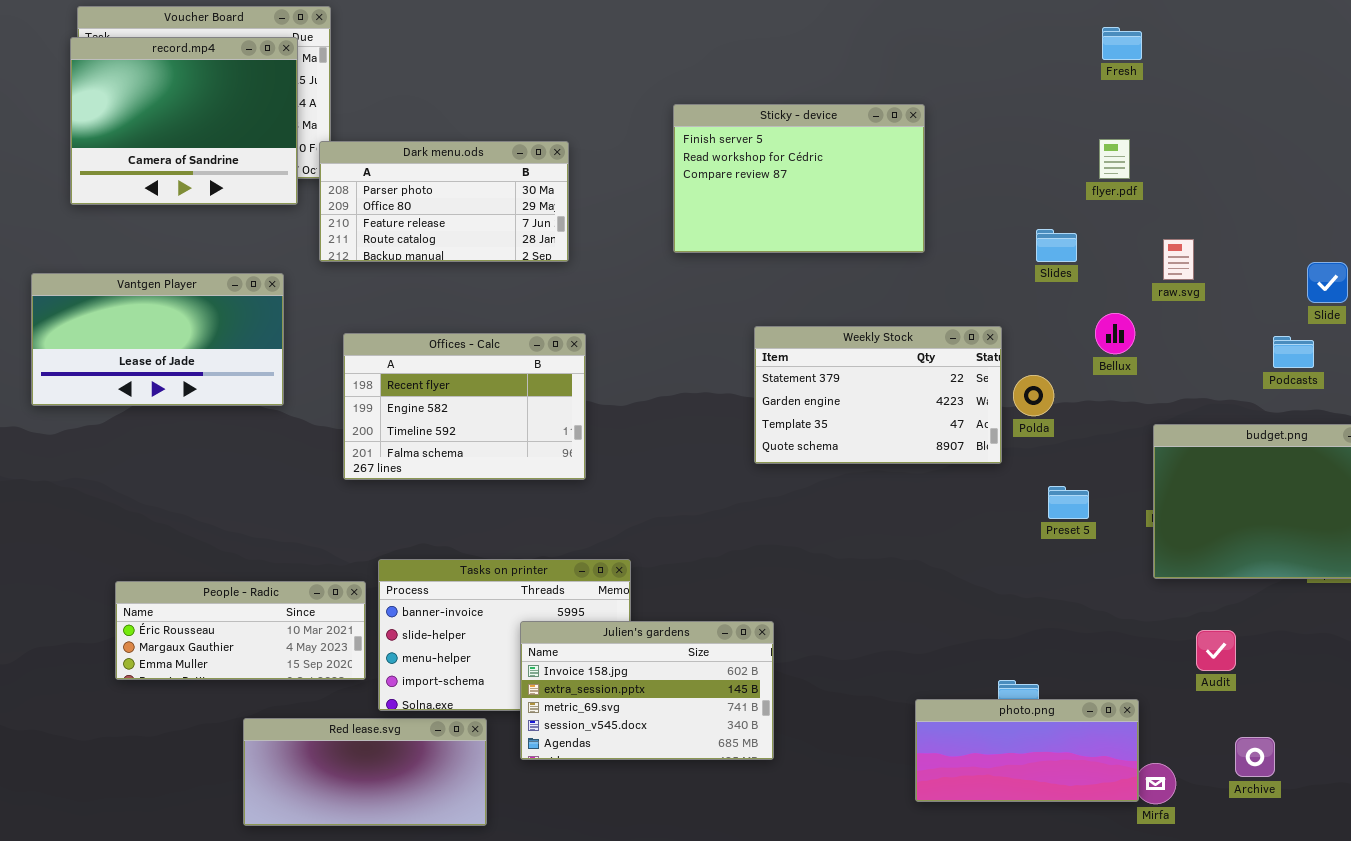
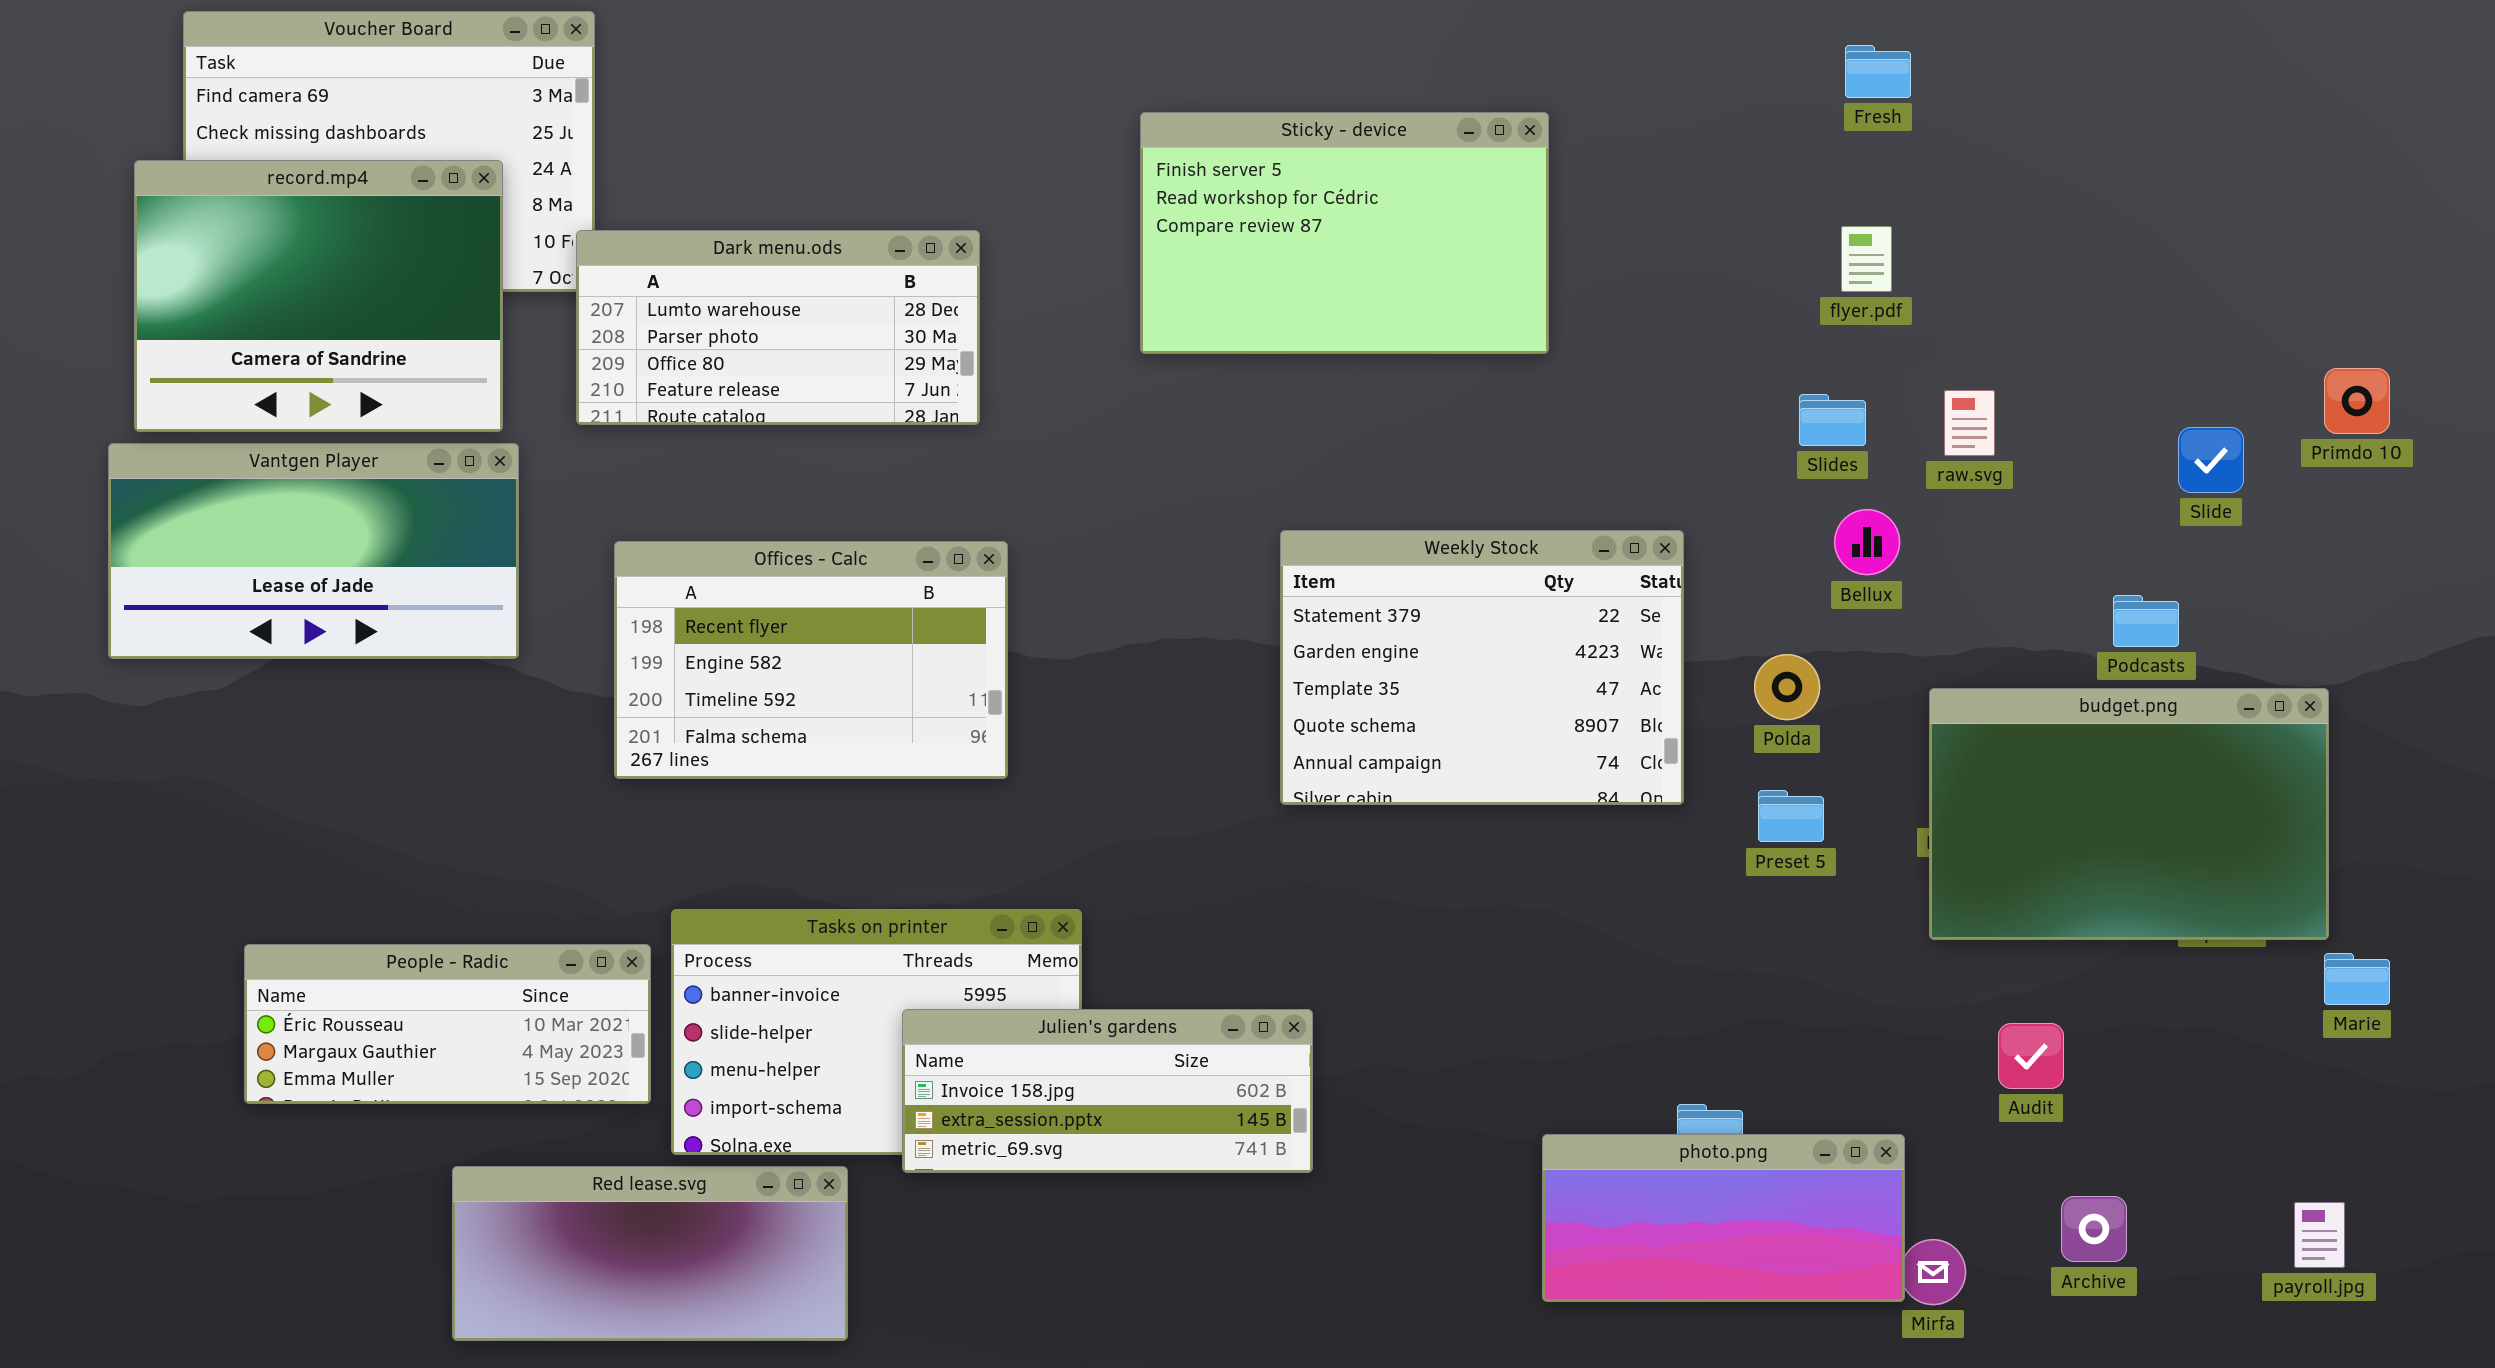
record.mp4: [70,37,298,205] -> [134,160,503,432], moved
Sticky - device: [673,104,925,253] -> [1140,112,1549,354], moved
Dark menu.ods: [319,141,569,262] -> [576,230,980,425], scrolled up 1 row
Slides: [1036,229,1077,262] -> [1799,394,1866,446], moved
Weekly Stock: [754,326,1002,464] -> [1280,530,1684,805], resized
Podcasts: [1273,336,1314,368] -> [2113,595,2179,647], moved
Polda: [1013,375,1054,416] -> [1754,654,1820,720], moved
Julien's gardens: [520,621,774,760] -> [902,1009,1313,1173], resized

